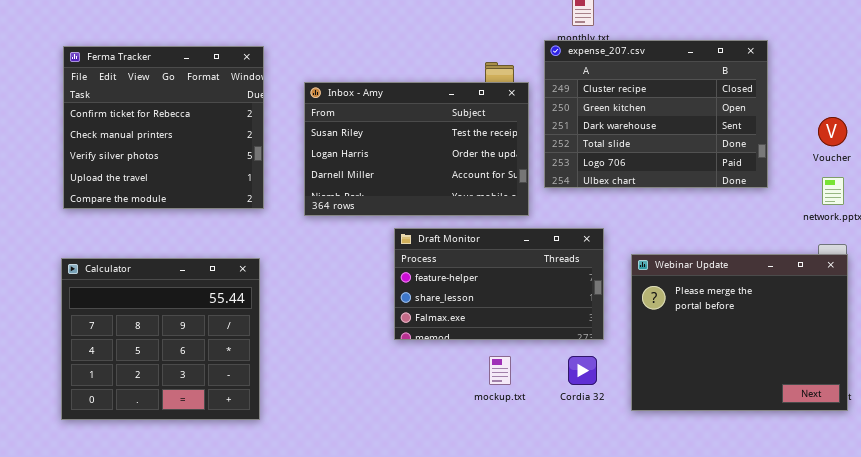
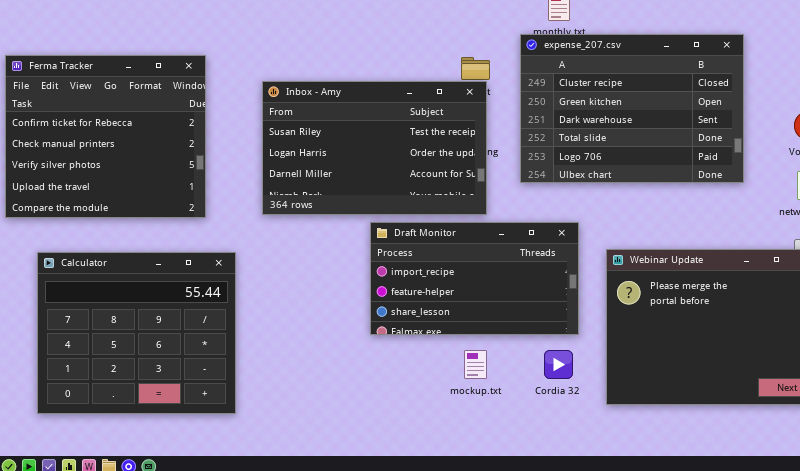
Ferma Tracker: [63,46,264,209] -> [5,55,206,218], moved
Inbox - Amy: [304,82,529,216] -> [262,81,487,215], moved
Draft Monitor: [394,228,604,340] -> [370,222,579,335], scrolled up 1 row

